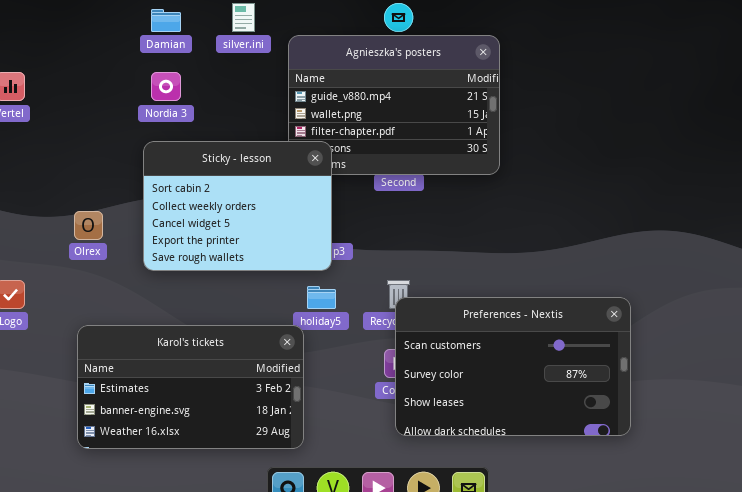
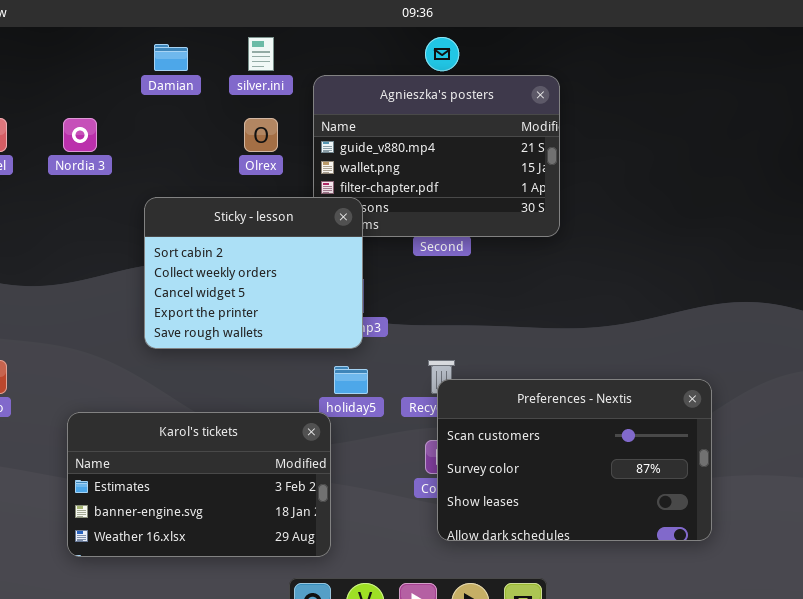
Nordia 3: [151,72,181,101] -> [63,118,97,152], moved
Olrex: [74,211,103,240] -> [244,118,278,152], moved

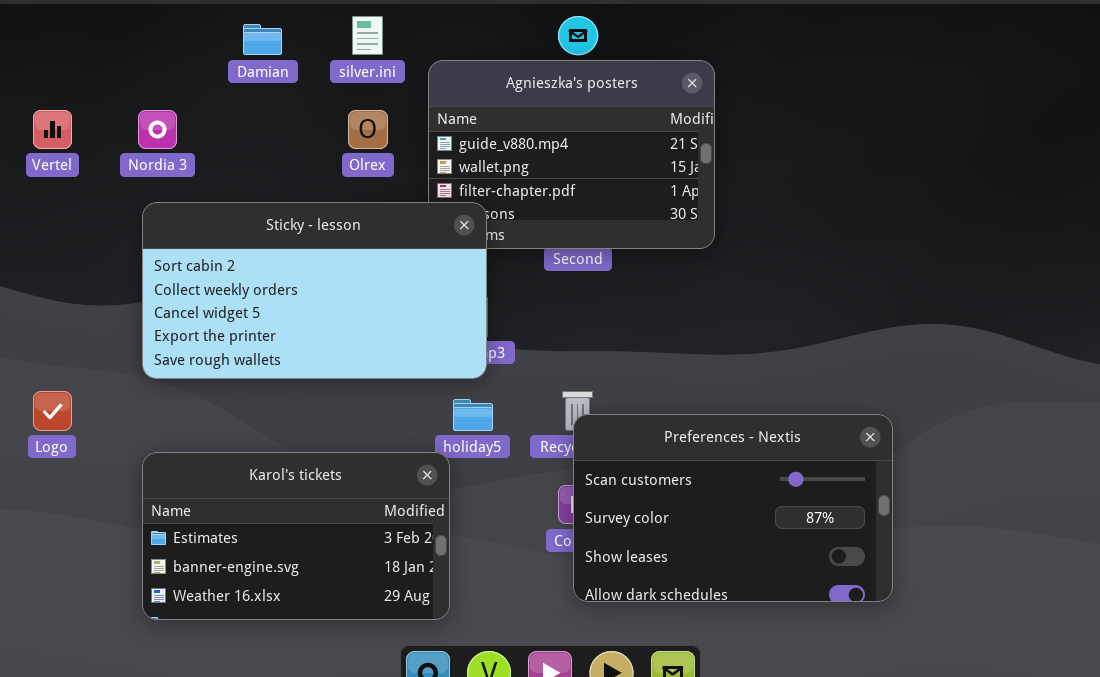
Sticky - lesson: [144,197,363,349] -> [142,202,487,379], resized

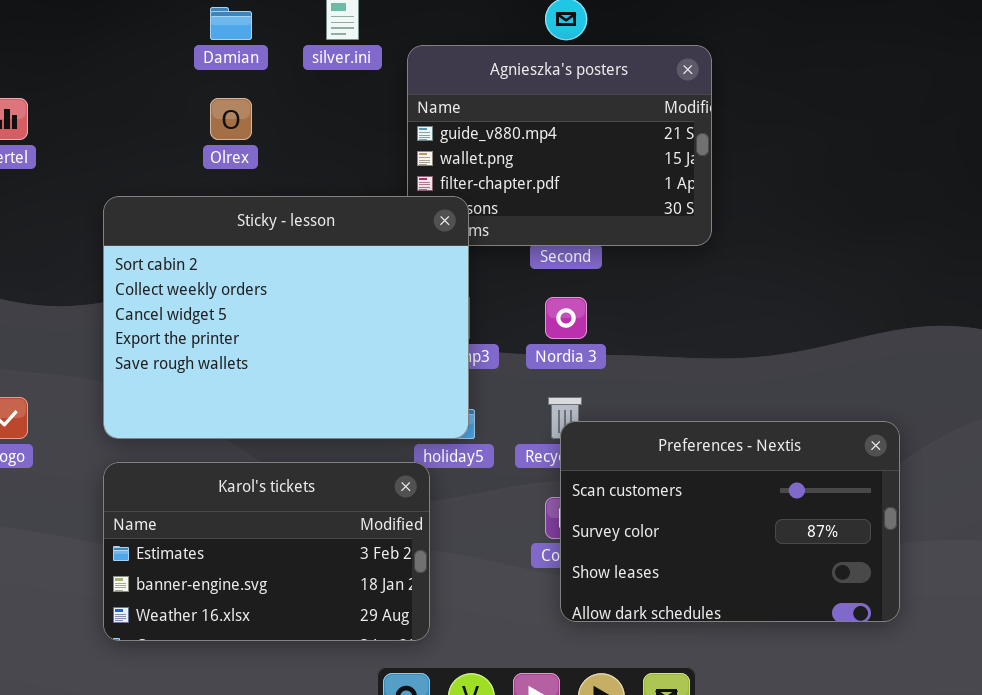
Nordia 3: [138,110,177,149] -> [545,297,587,339], moved
Olrex: [348,110,388,149] -> [210,98,252,140], moved
Sticky - lesson: [142,202,487,379] -> [103,196,469,439], resized

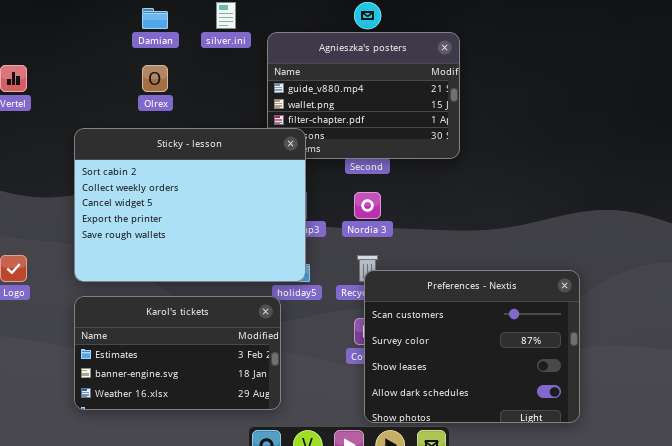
Preferences - Nextis: [560,421,900,622] -> [364,270,580,423], resized

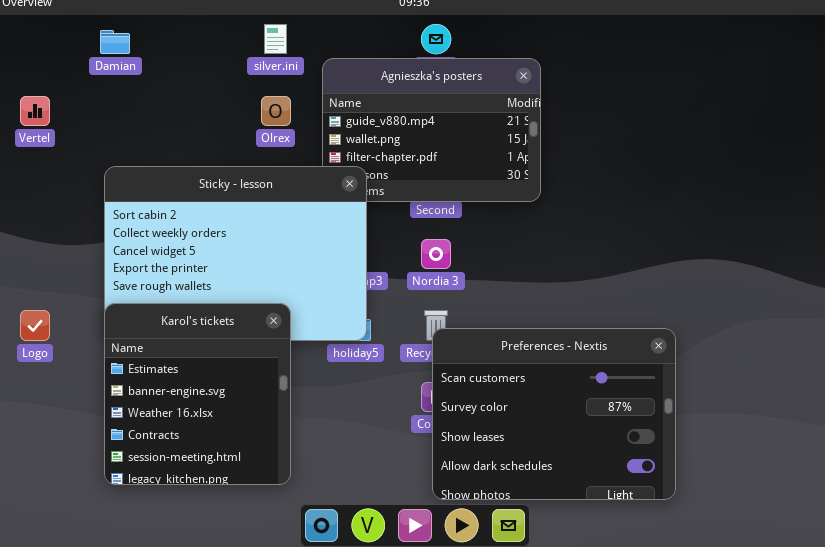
Damian: [142,8,168,29] -> [100,30,130,54], moved
Olrex: [142,65,168,92] -> [261,96,291,126], moved
Karol's tickets: [74,296,281,410] -> [104,303,291,485], resized

